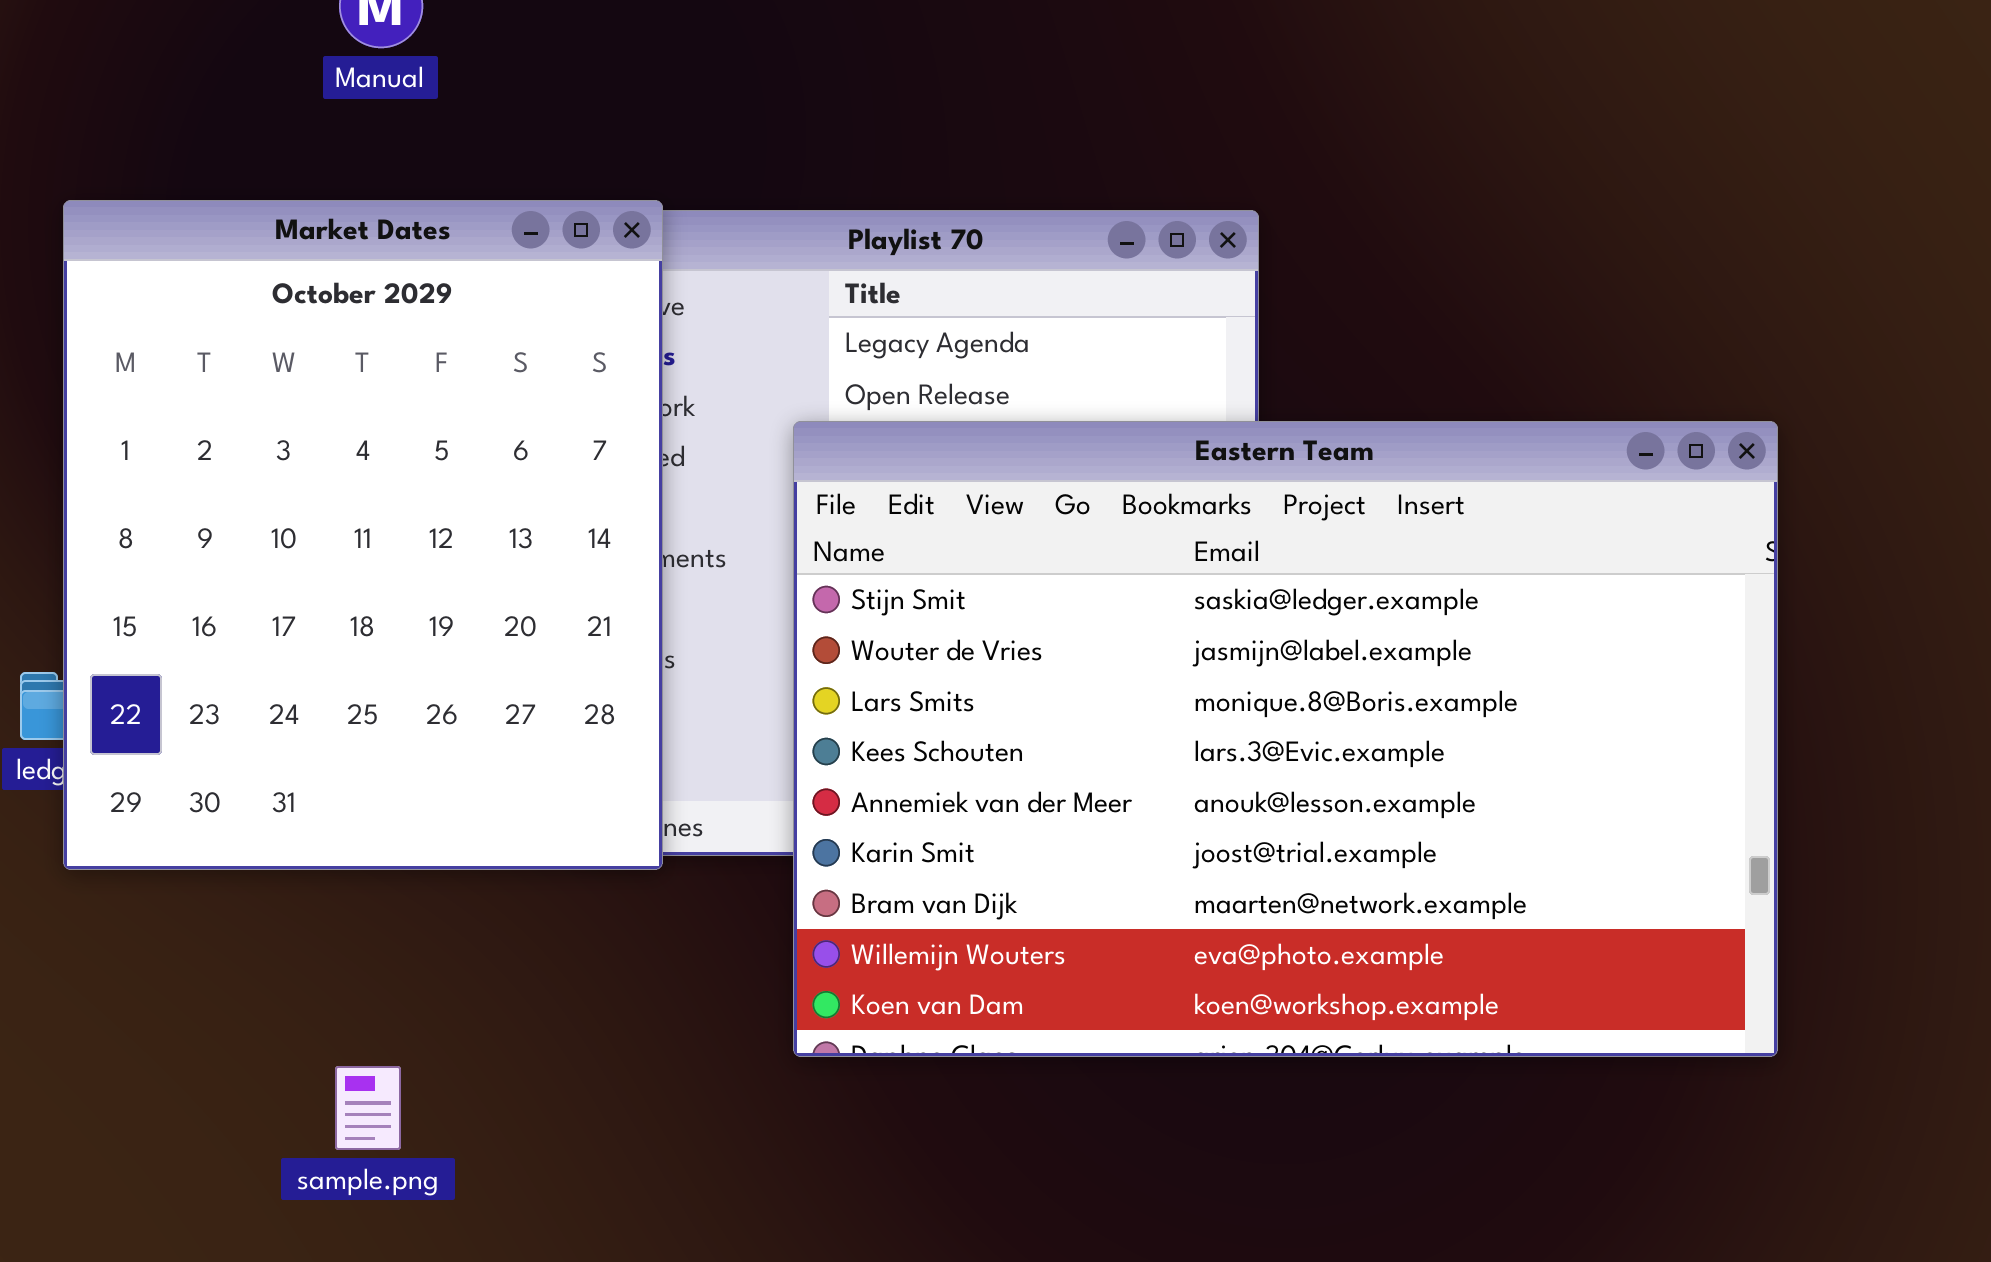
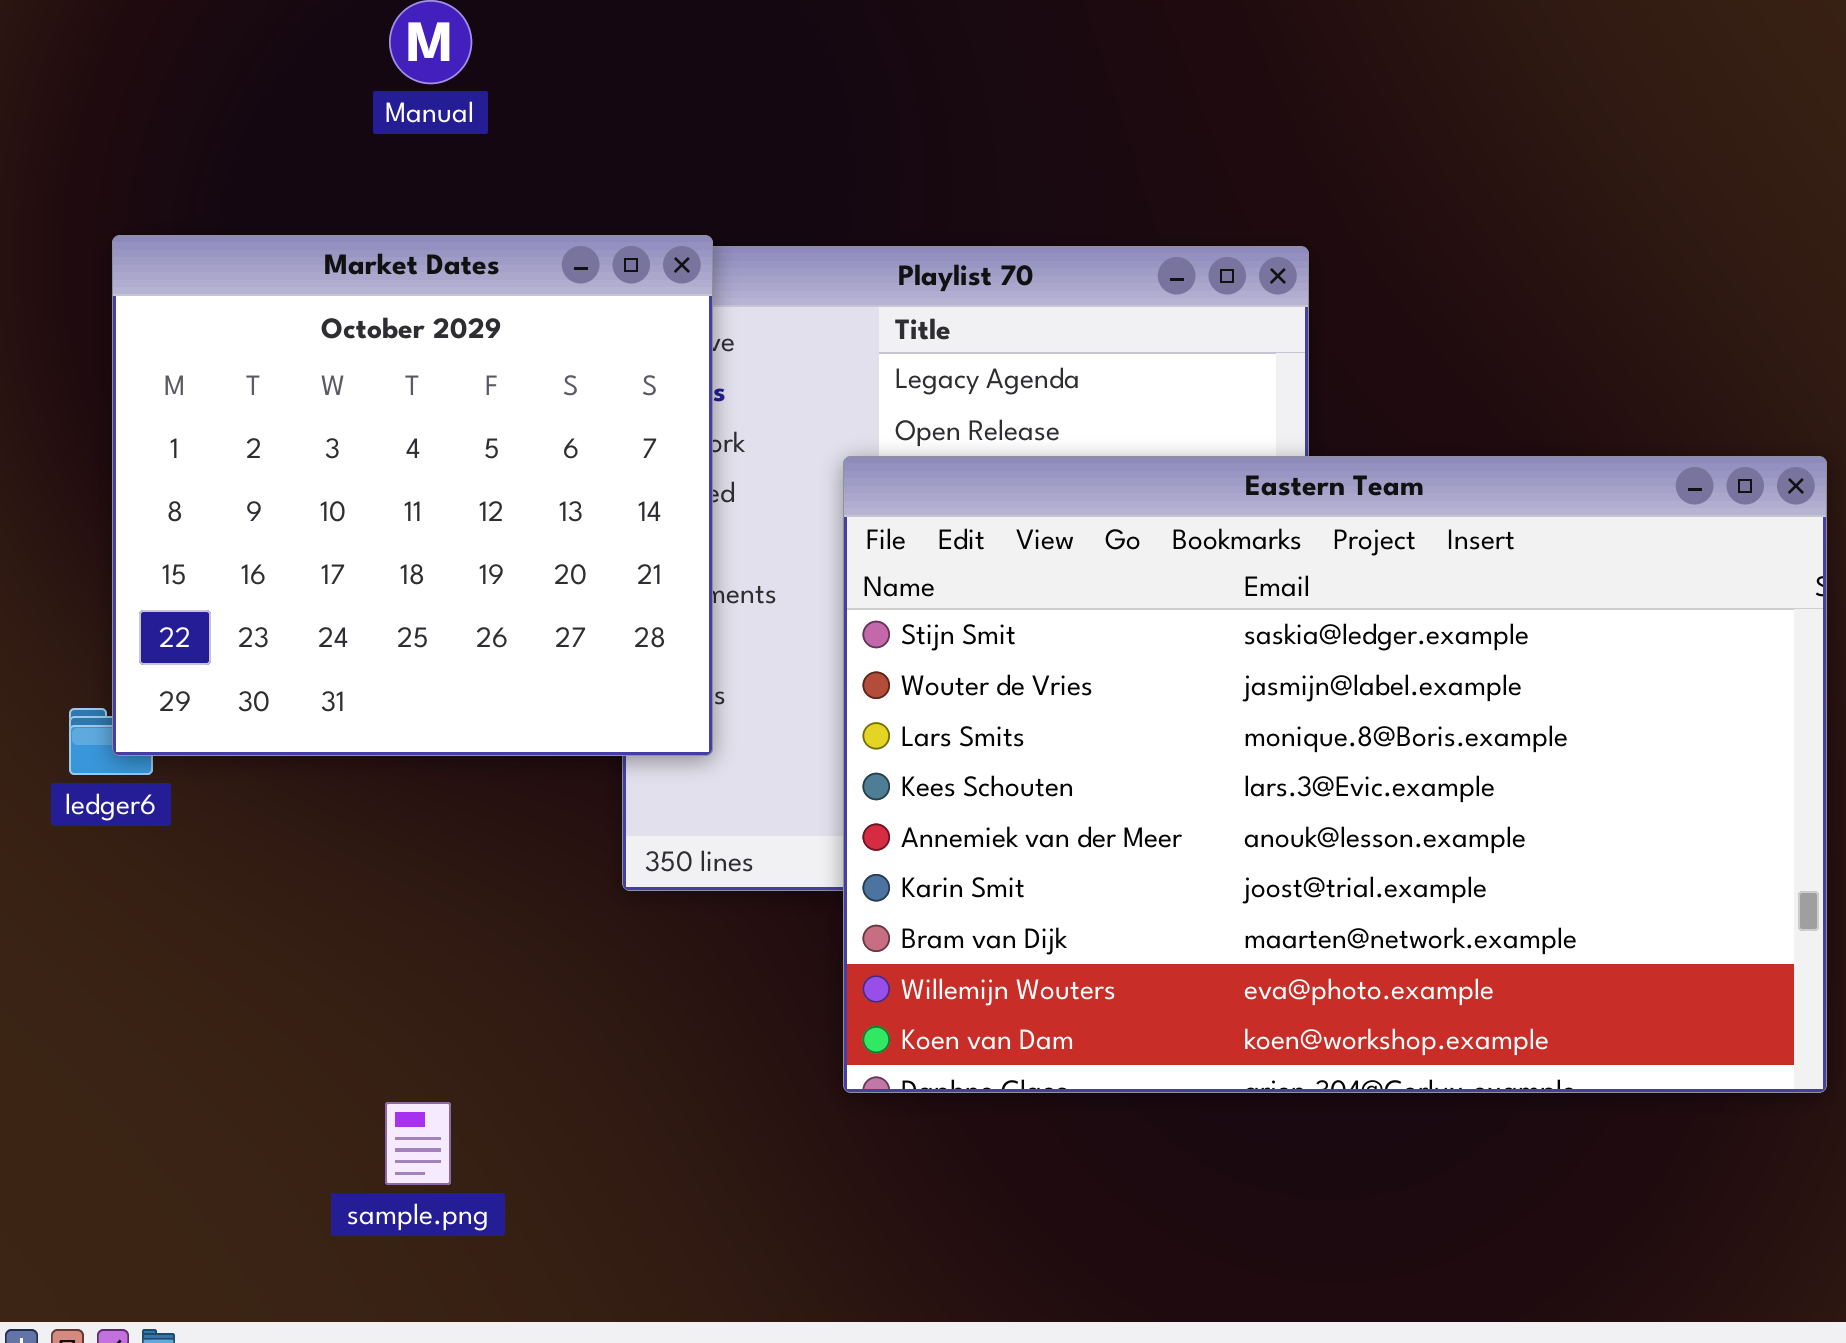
Market Dates: [63,200,663,870] -> [112,235,713,756], resized

